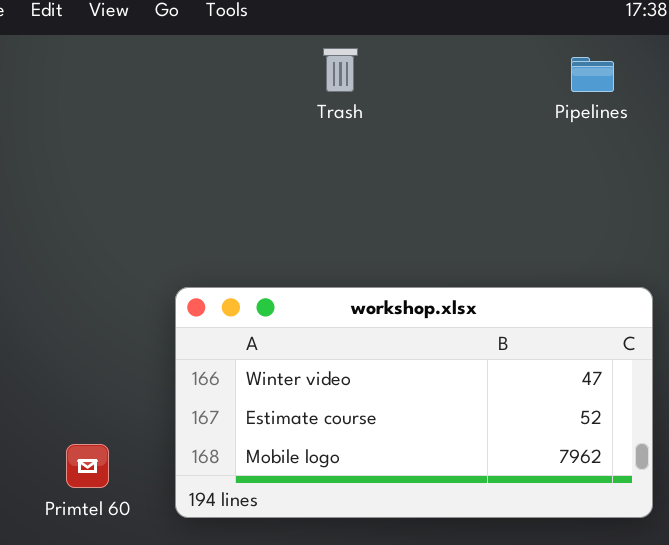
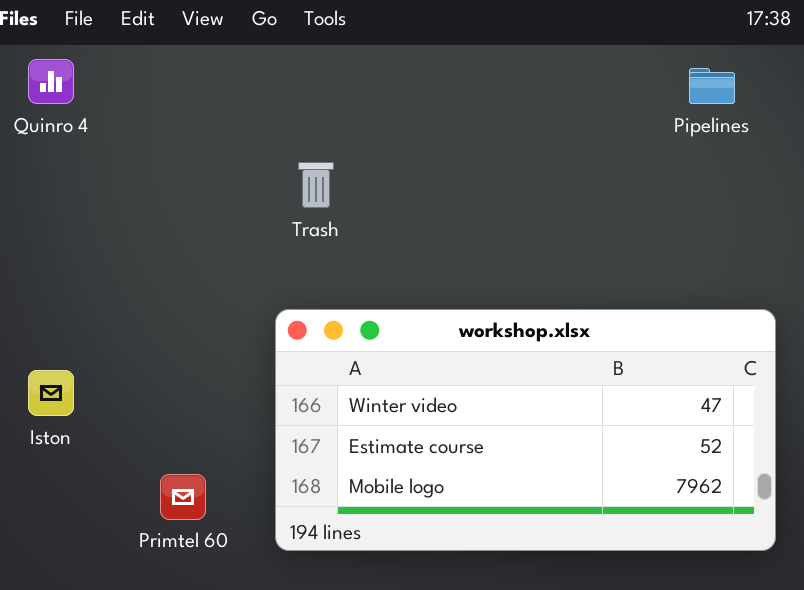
Trash: [323,48,358,92] -> [298,162,334,208], moved

